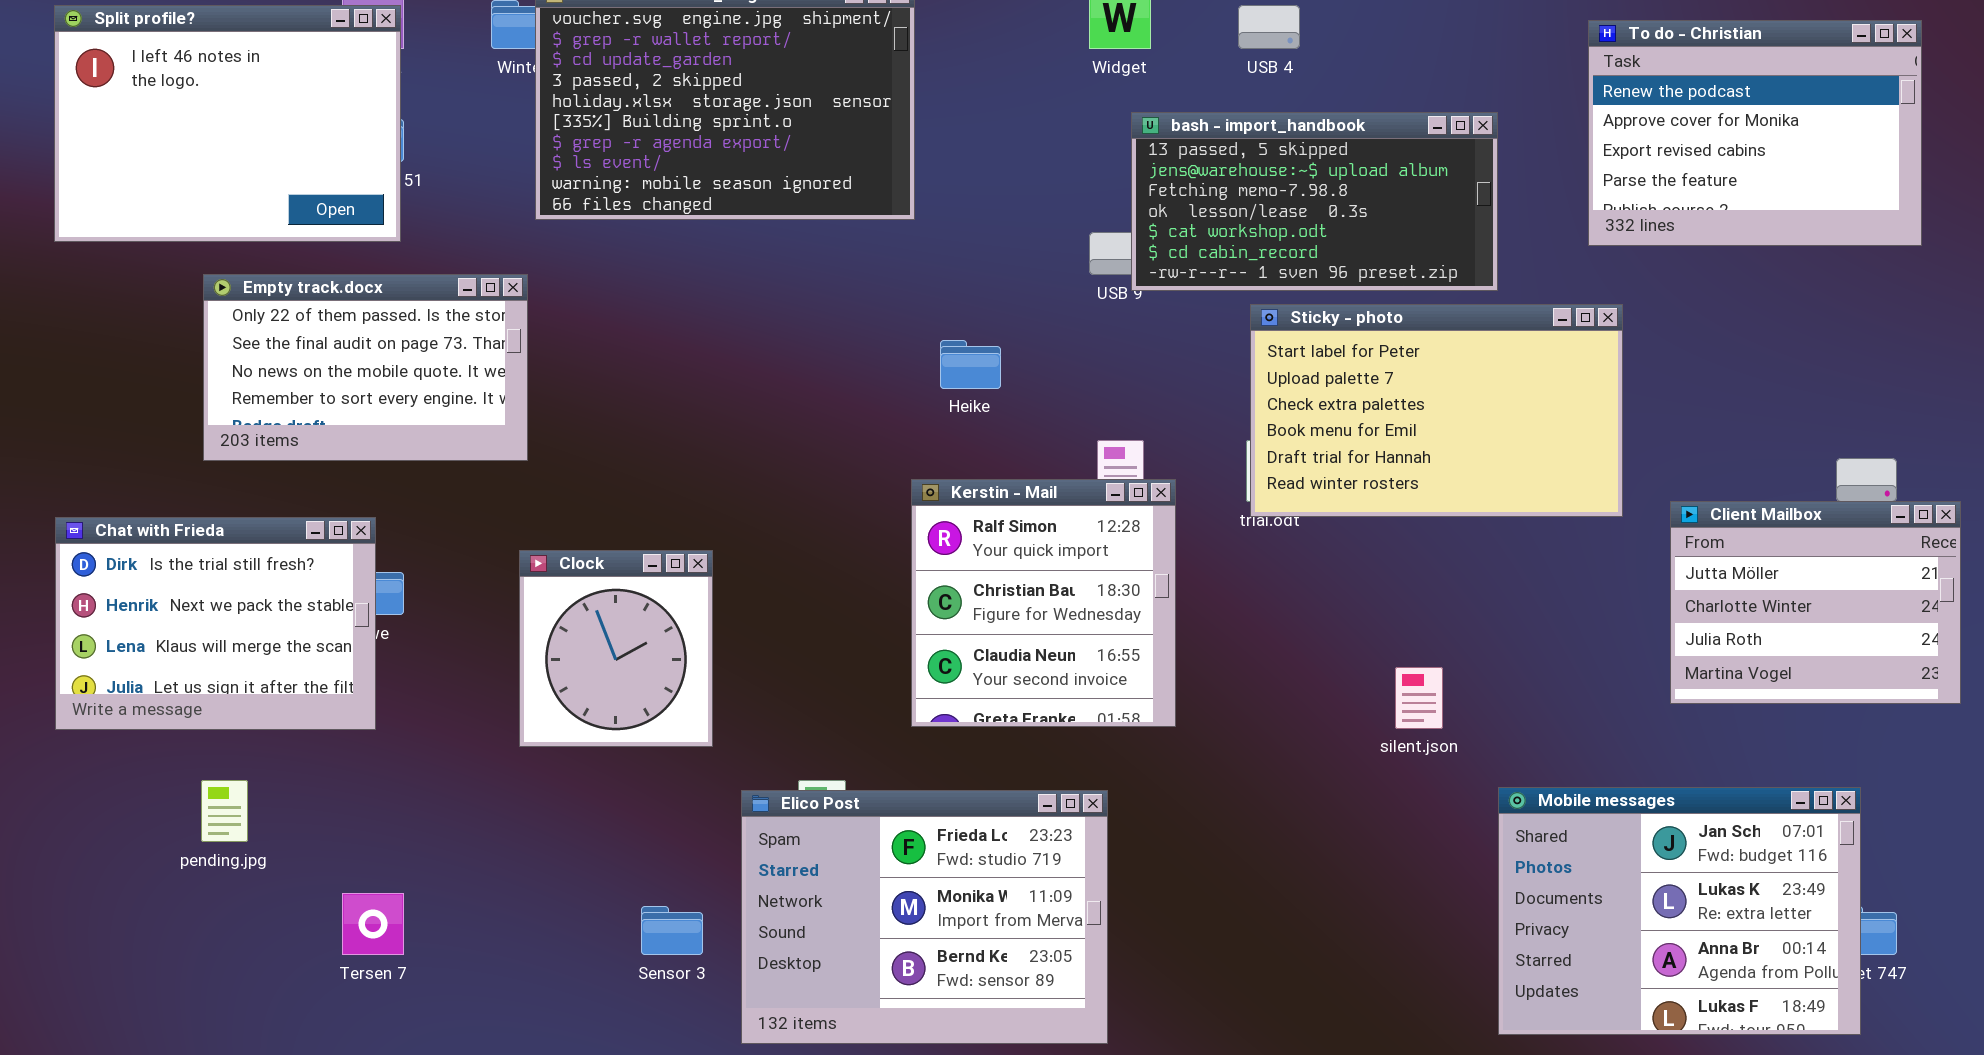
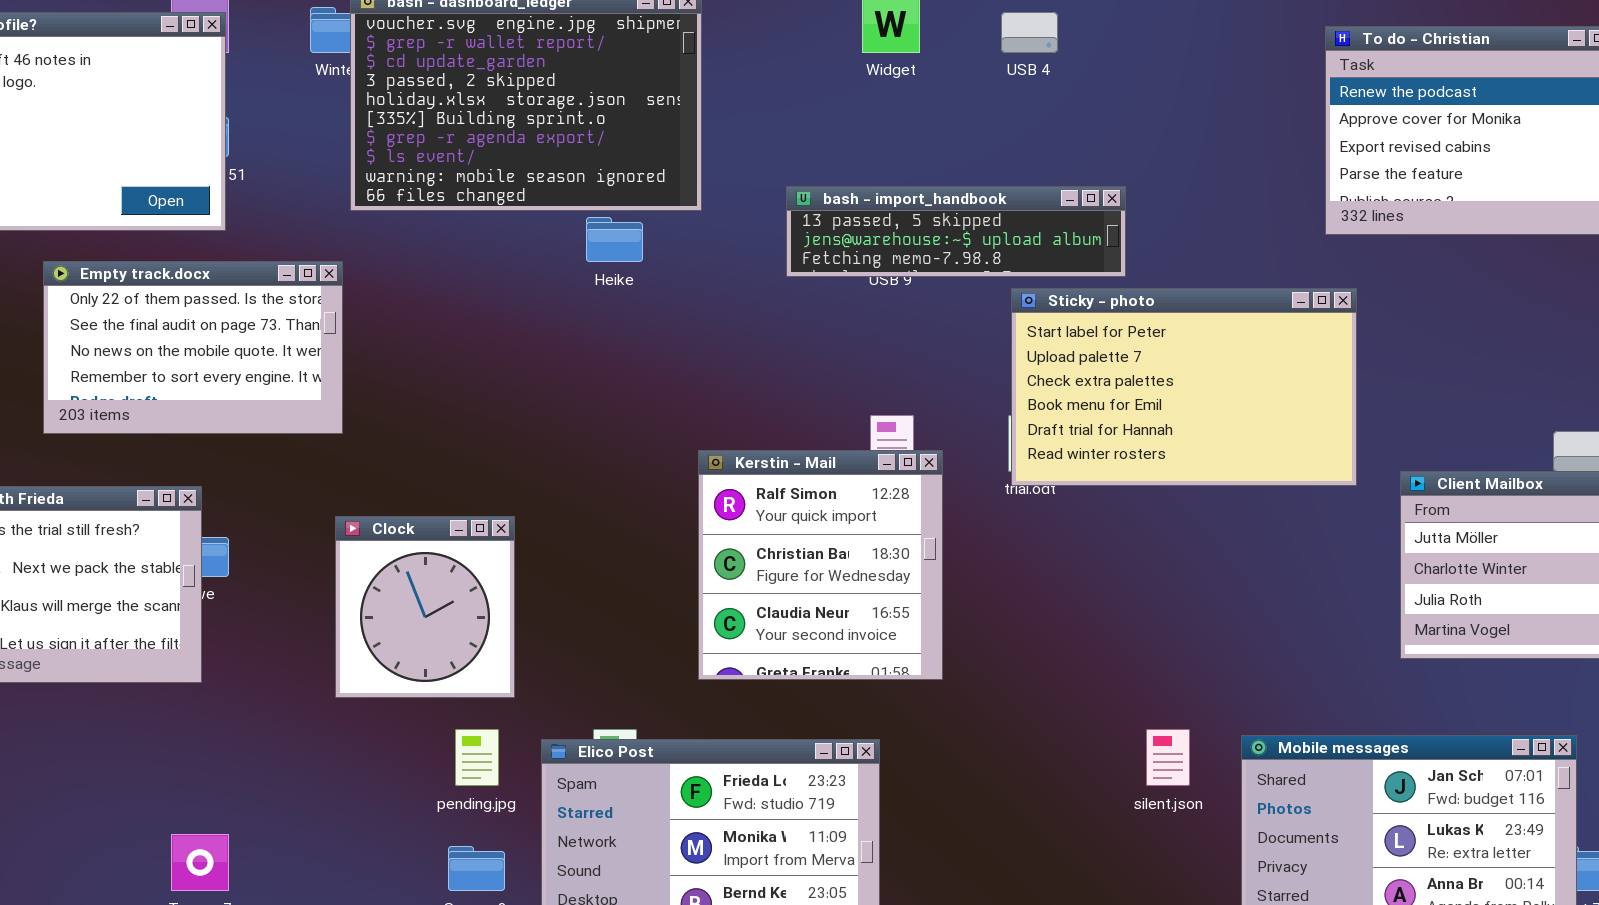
bash - import_handbook: [1131,112,1498,291] -> [786,186,1126,277], moved, resized
Heike: [940,340,1001,389] -> [586,217,643,262], moved
silent.json: [1395,667,1443,729] -> [1146,729,1190,786], moved
pending.jpg: [201,780,248,842] -> [455,729,499,786], moved

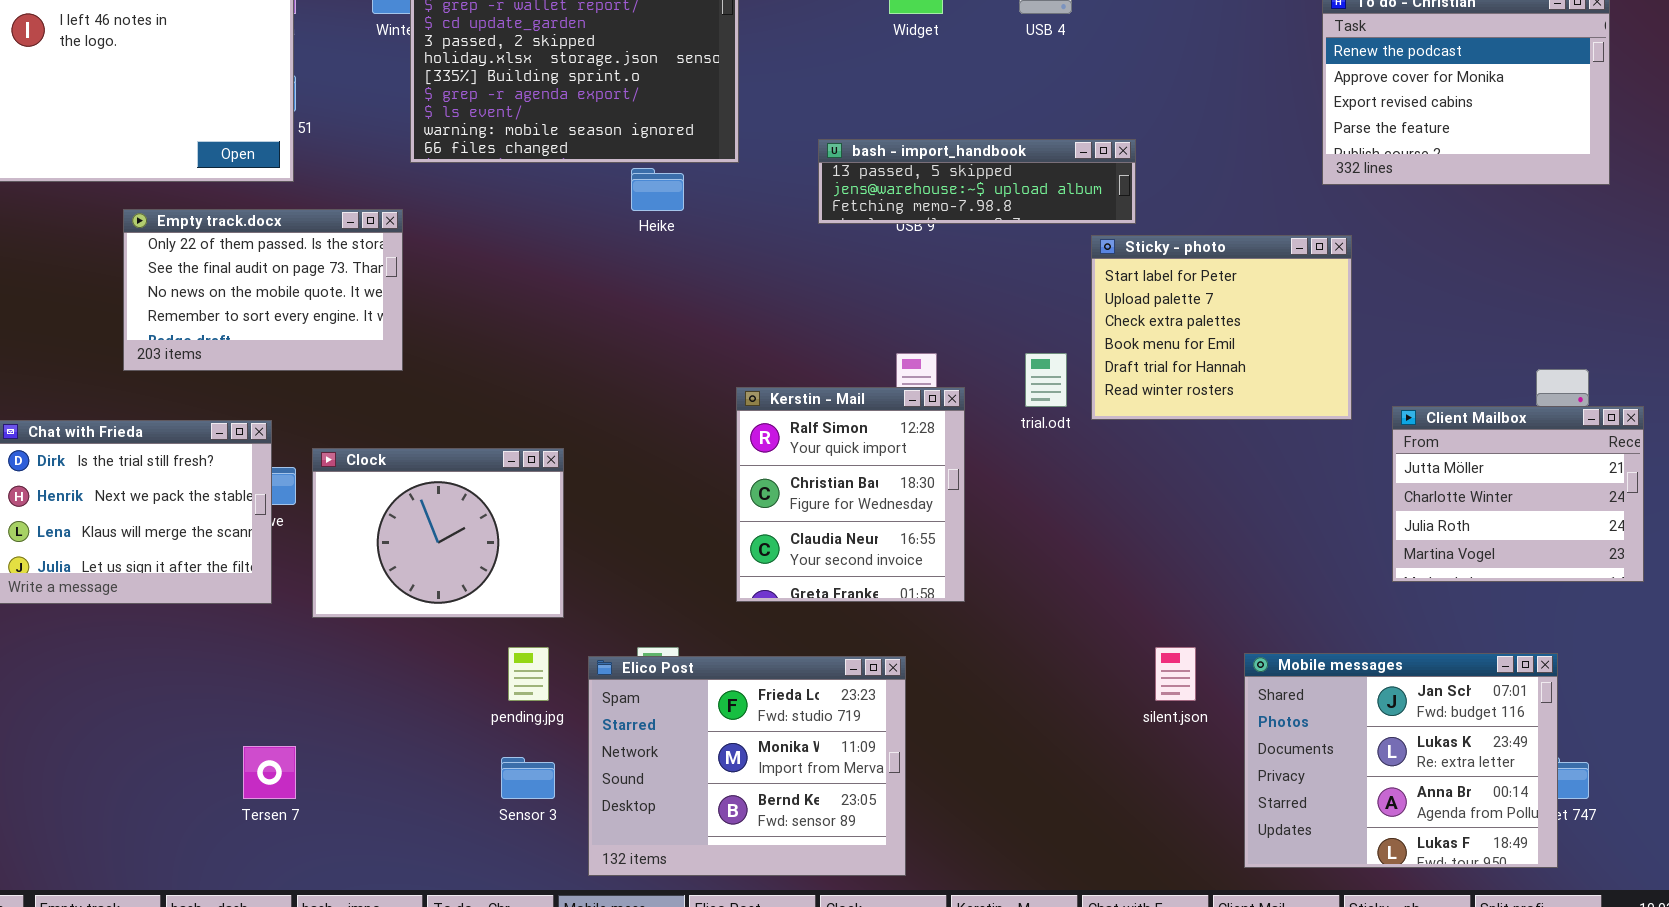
Sticky - photo: [1011,288,1357,486] -> [1091,235,1352,420], resized
Clock: [335,516,515,698] -> [312,448,564,618], resized

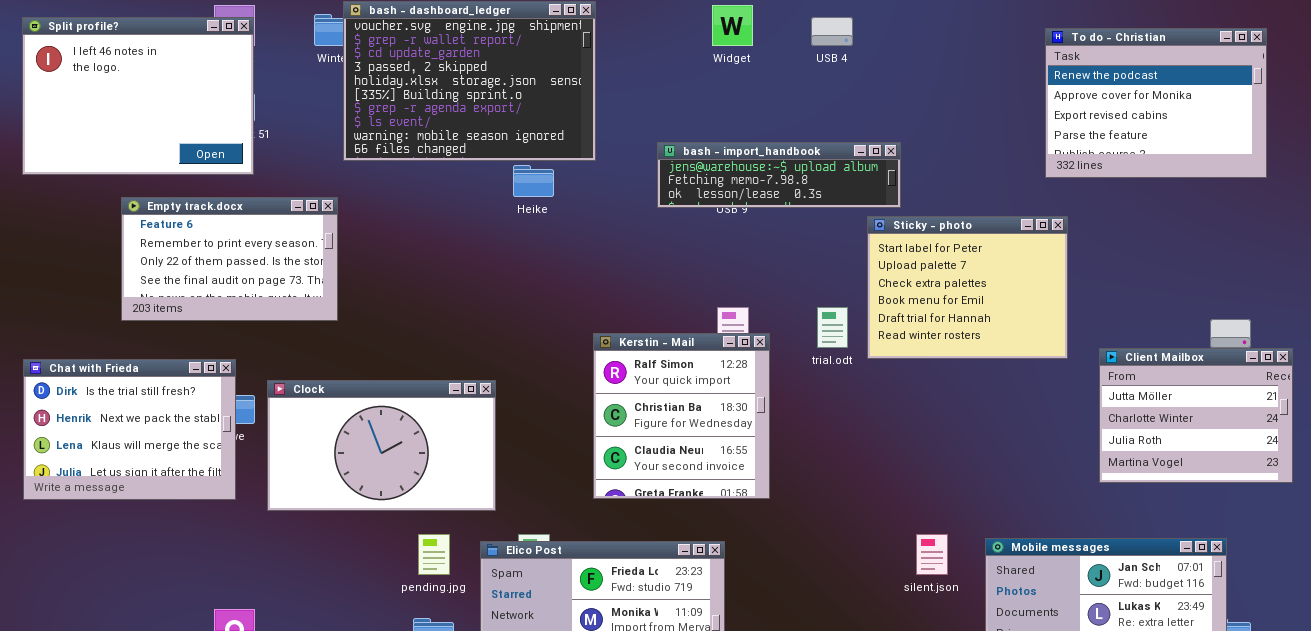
bash - import_handbook: [818,139,1136,224] -> [657,142,901,208], scrolled down 1 row
Empty track.docx: [123,209,403,371] -> [121,197,338,321], scrolled up 2 rows
Clock: [312,448,564,618] -> [267,380,496,511], resized

